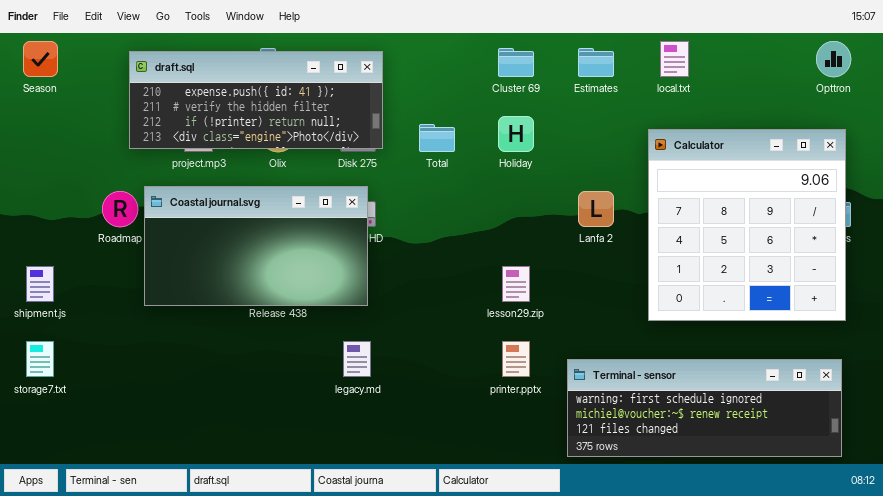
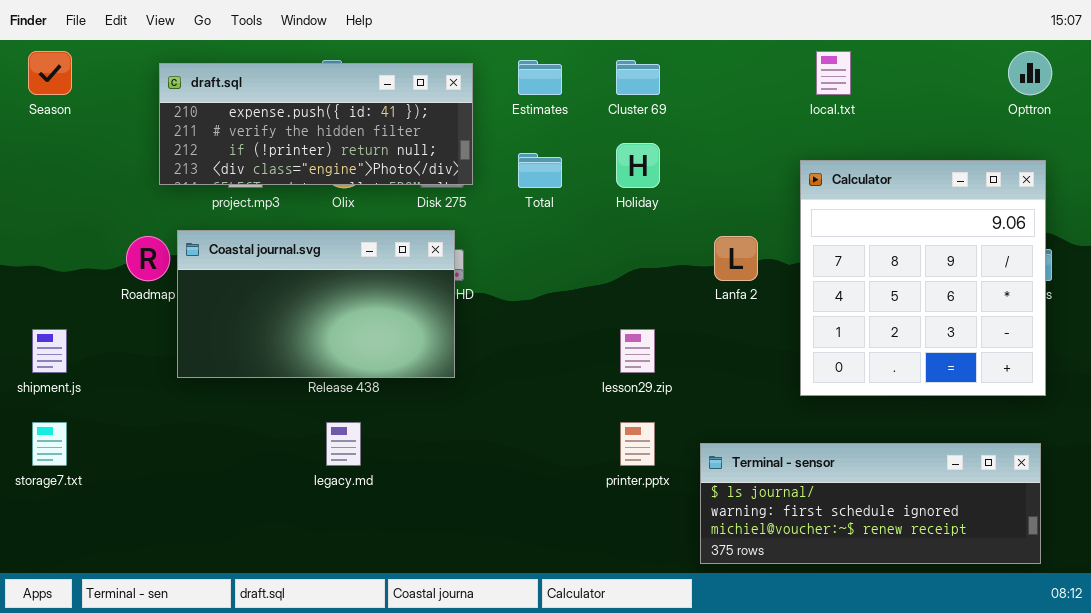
Estimates: [578,48,614,77] -> [518,60,562,95], moved
legacy.md: [343,341,371,377] -> [326,422,361,466], moved
Terminal - sensor: [567,359,842,457] -> [700,443,1041,564], scrolled up 1 row

